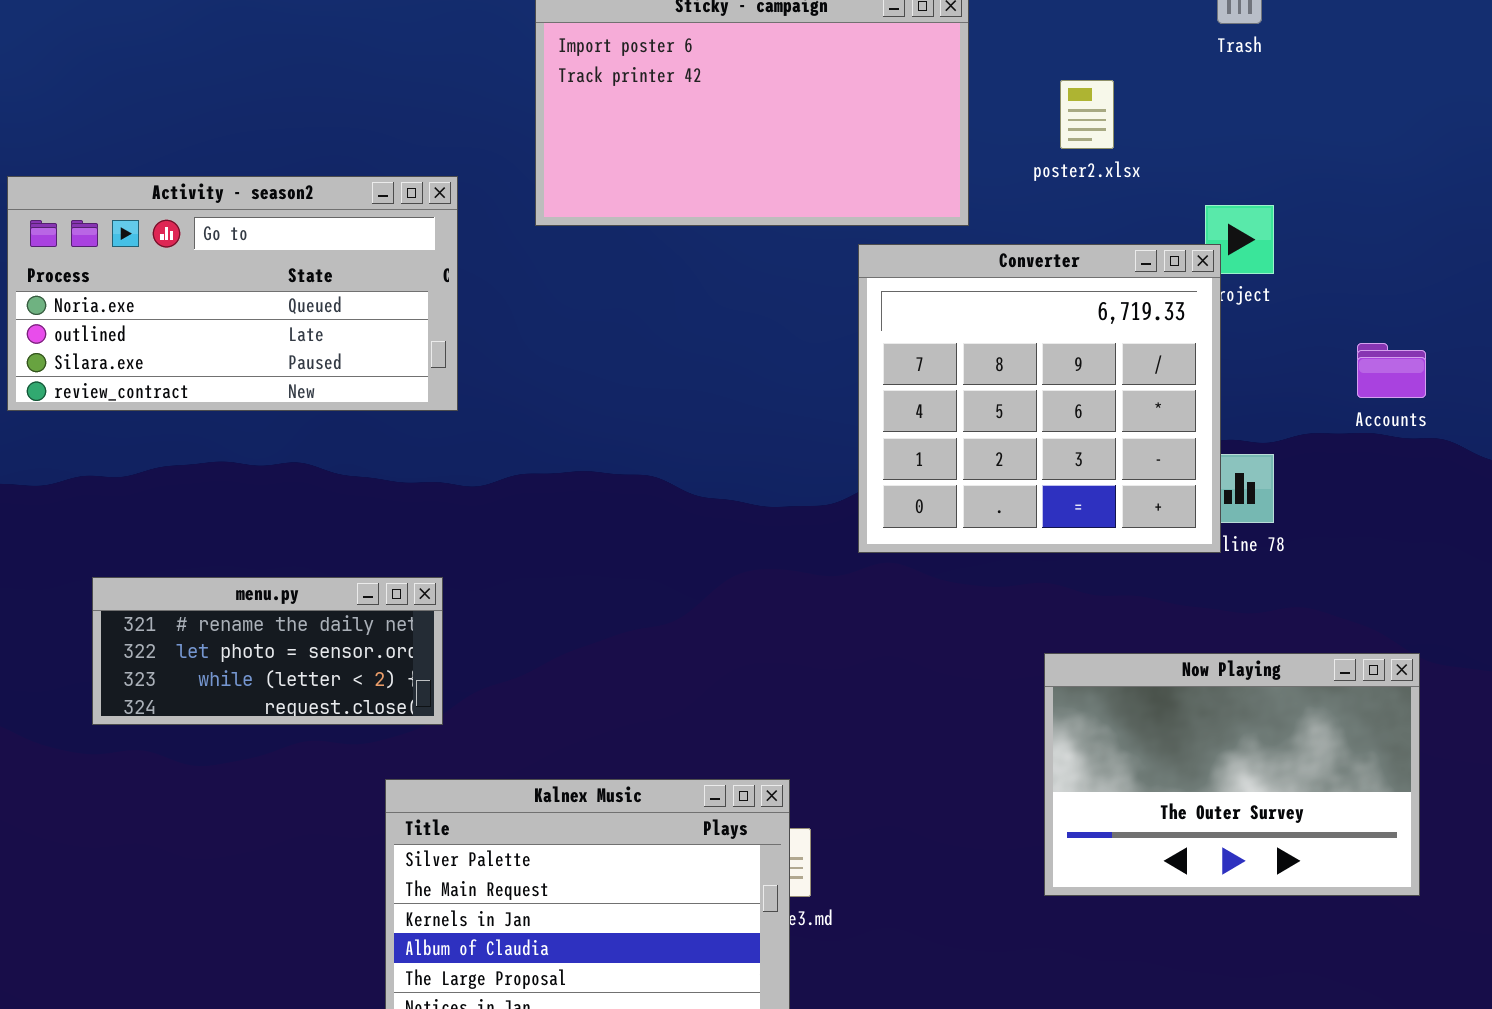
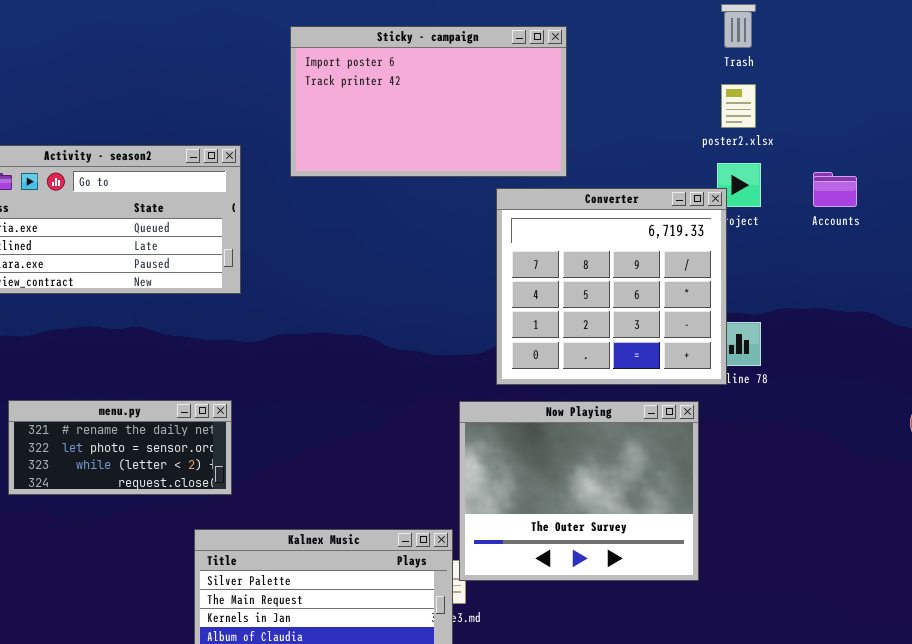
poster2.xlsx: [1060,80,1114,149] -> [721,84,756,128], moved
Accounts: [1357,343,1426,398] -> [813,172,857,207], moved
Now Playing: [1044,653,1420,896] -> [459,401,699,581], moved, resized

